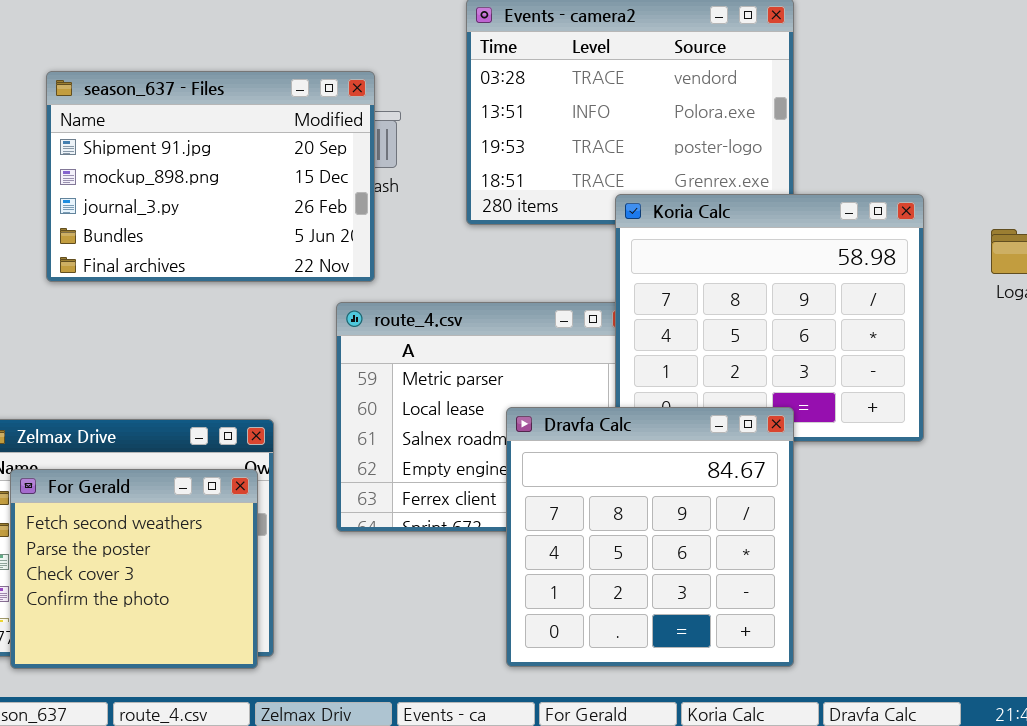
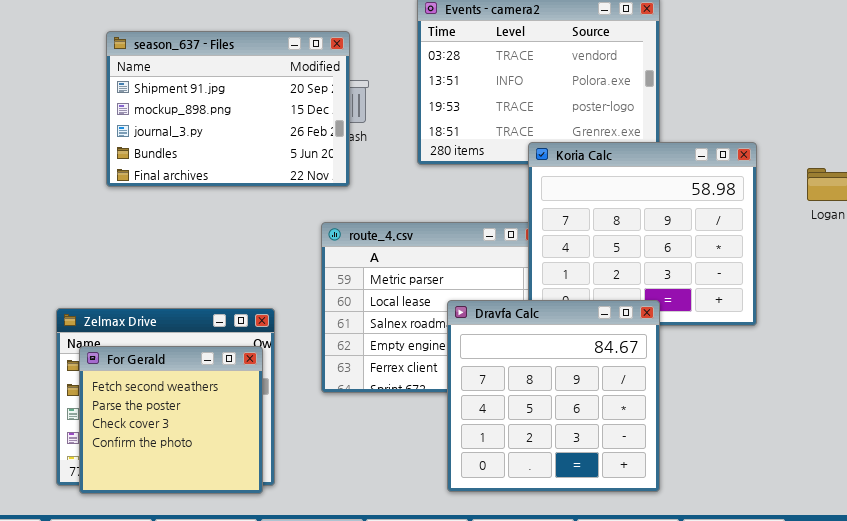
season_637 - Files: [46,71,375,282] -> [106,31,350,187], moved

